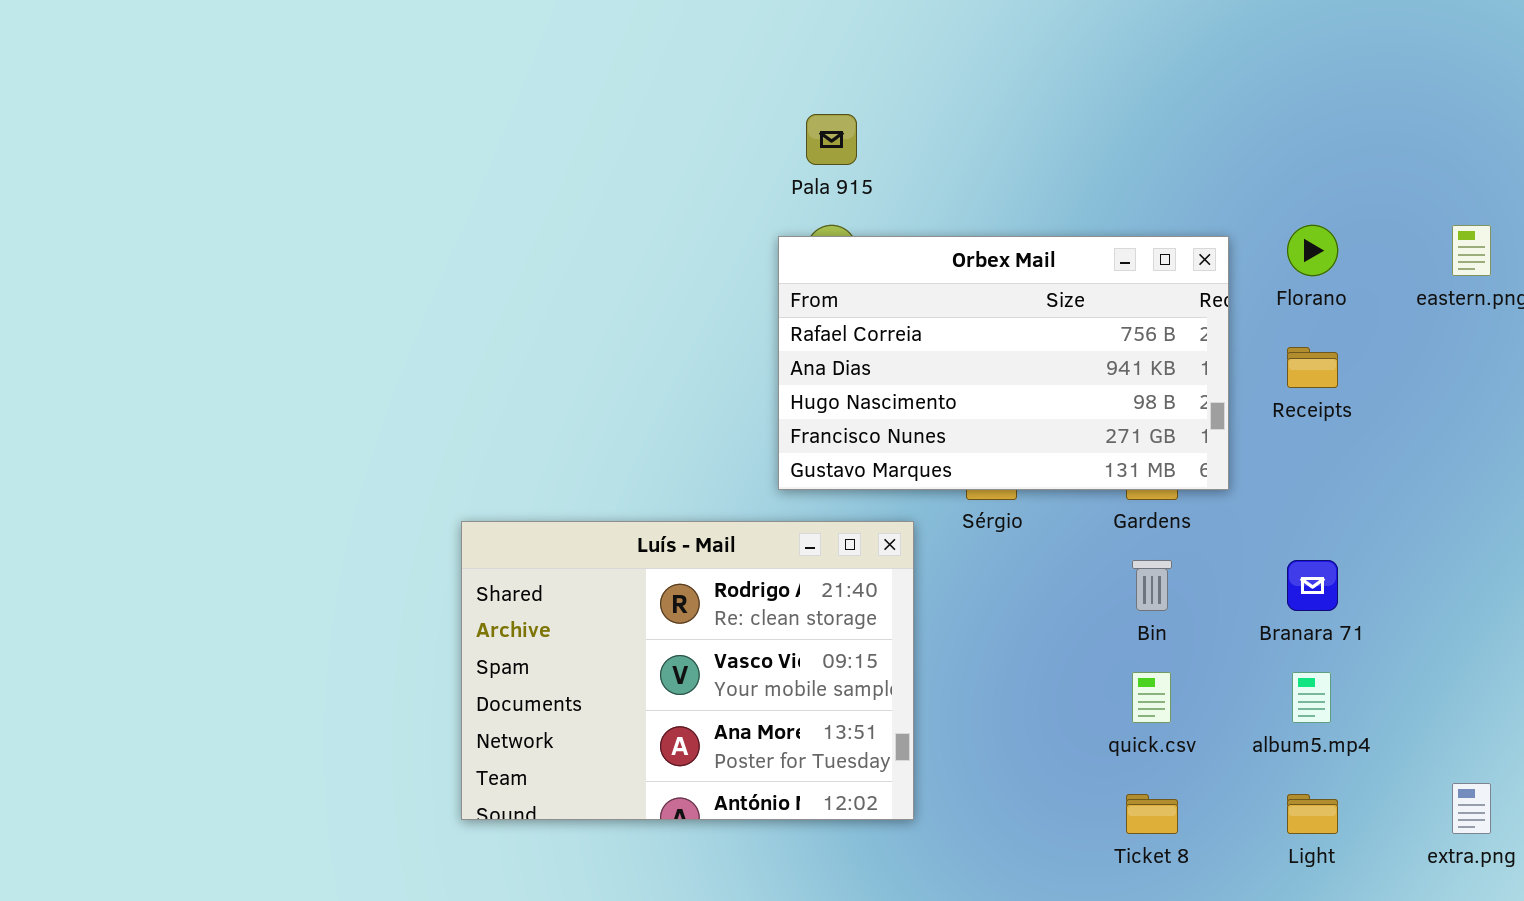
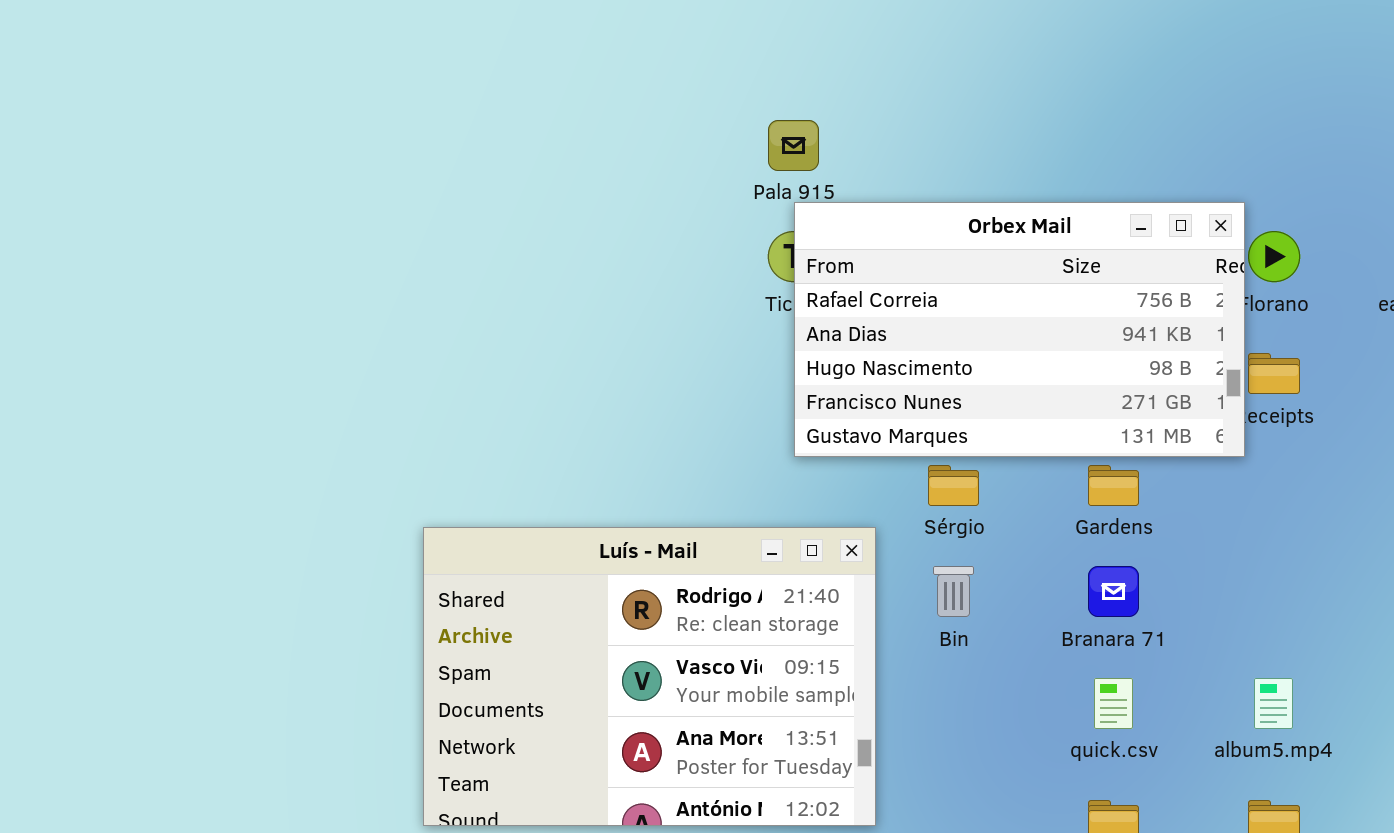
Orbex Mail: [778,236,1229,490] -> [794,202,1245,457], moved
Bin: [1132,560,1172,611] -> [933,566,974,617], moved
Branara 71: [1287,560,1338,611] -> [1088,566,1139,617], moved

